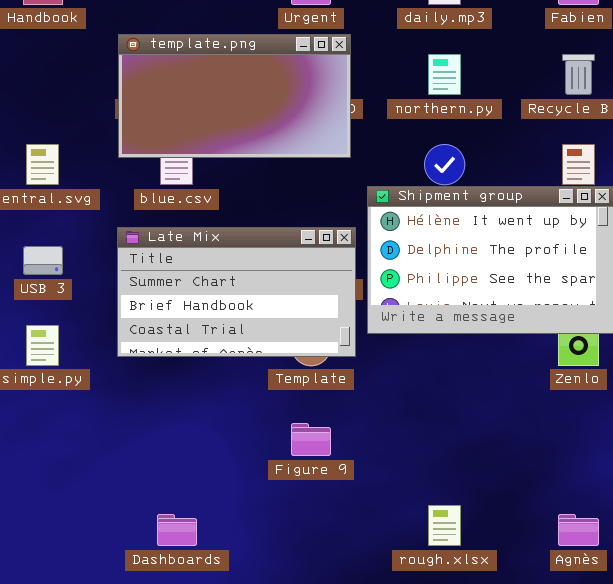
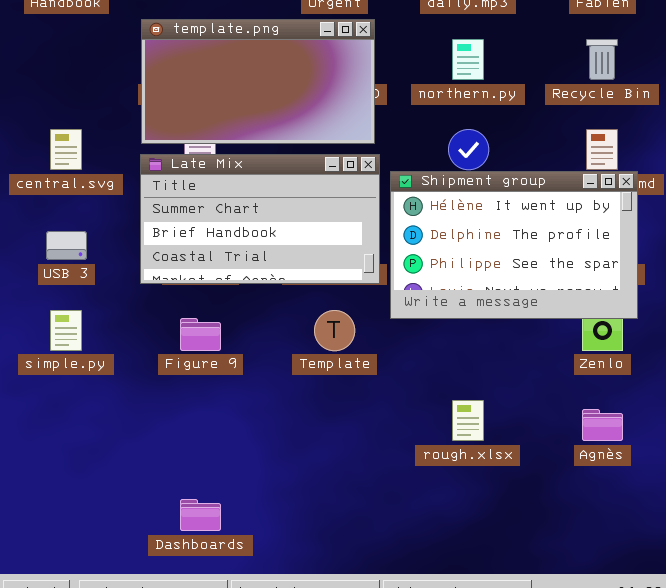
Late Mix: [117,227,356,357] -> [140,154,380,284], moved
Figure 9: [291,423,331,456] -> [180,318,221,351], moved
rough.xlsx: [428,505,461,546] -> [452,400,484,441], moved
Agnès: [558,514,599,546] -> [582,409,623,441], moved

